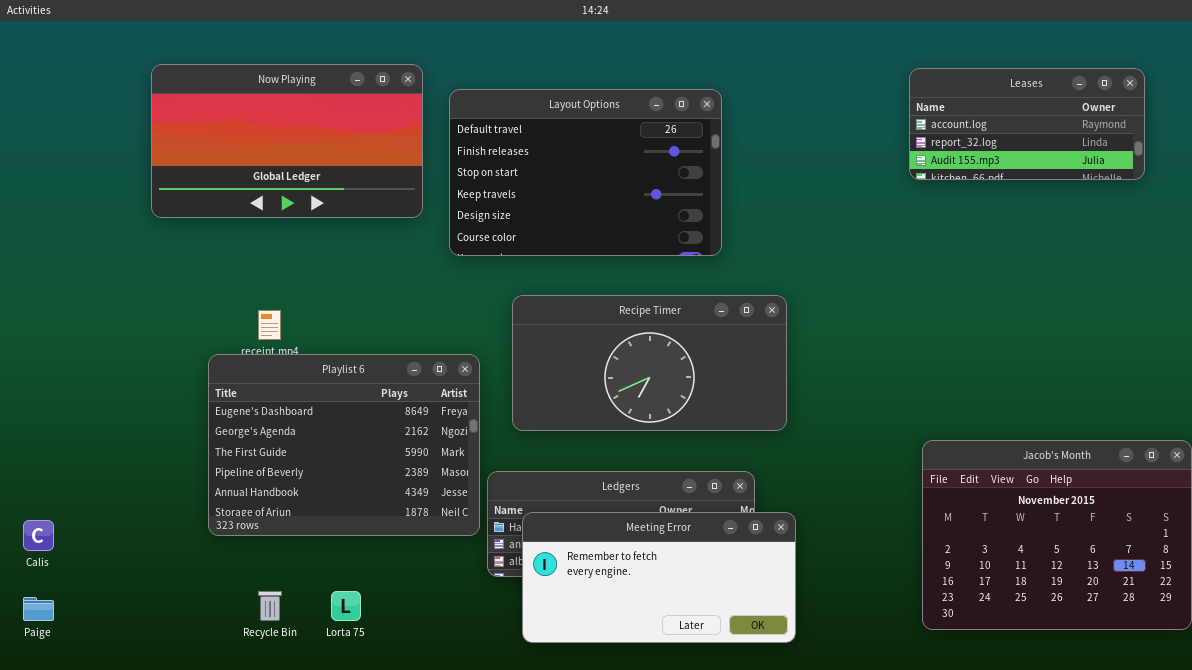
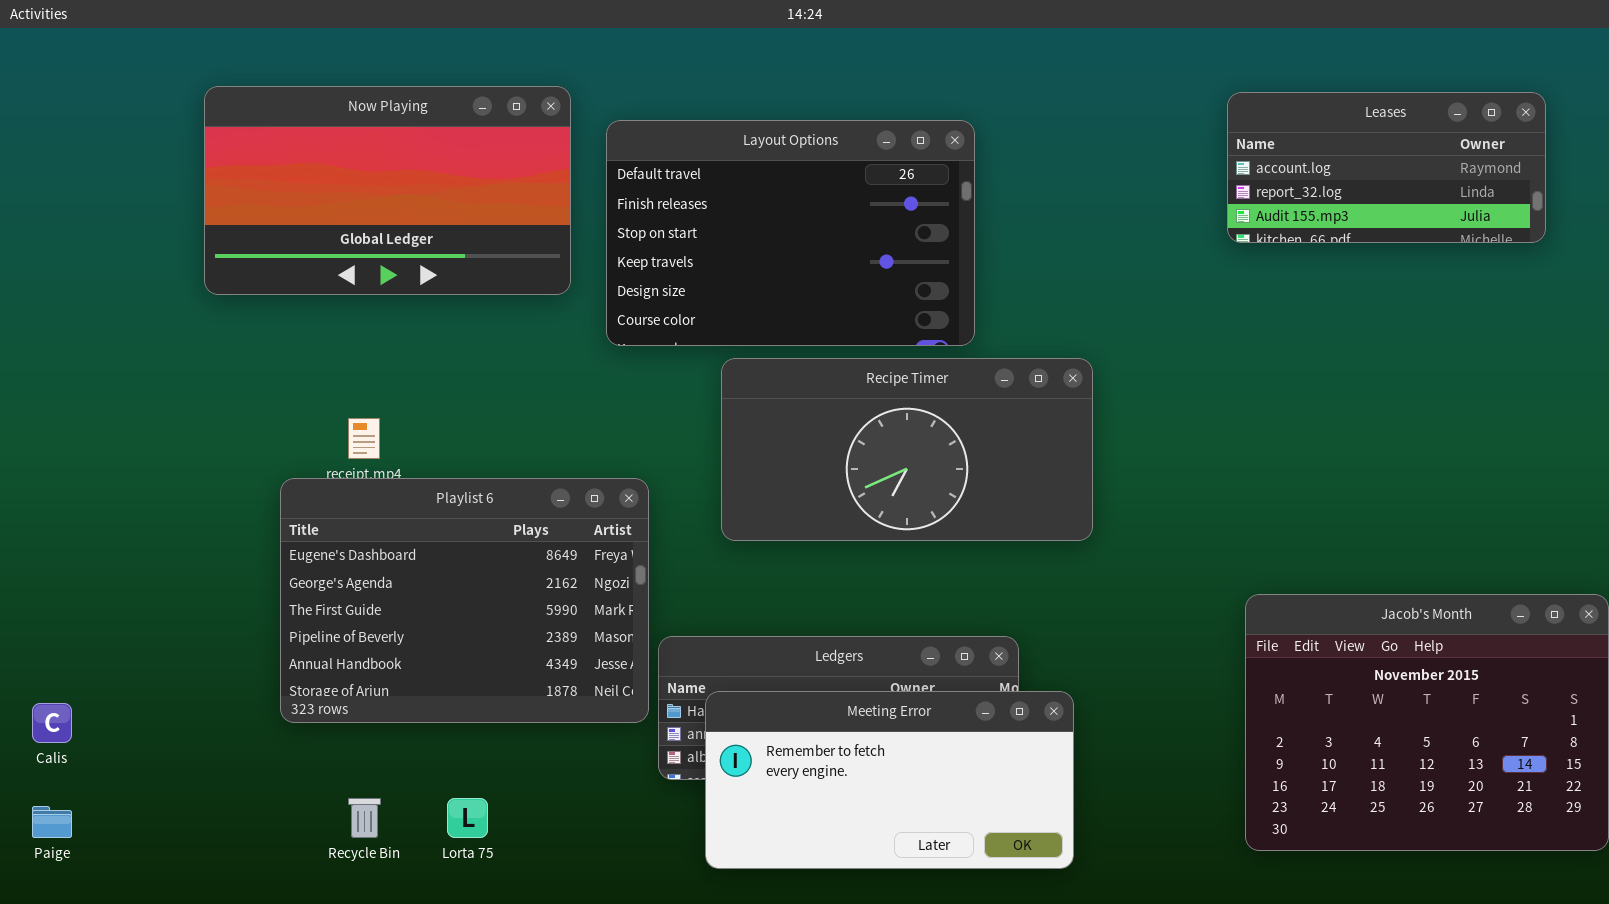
Recipe Timer: [512,295,787,431] -> [721,358,1093,541], moved

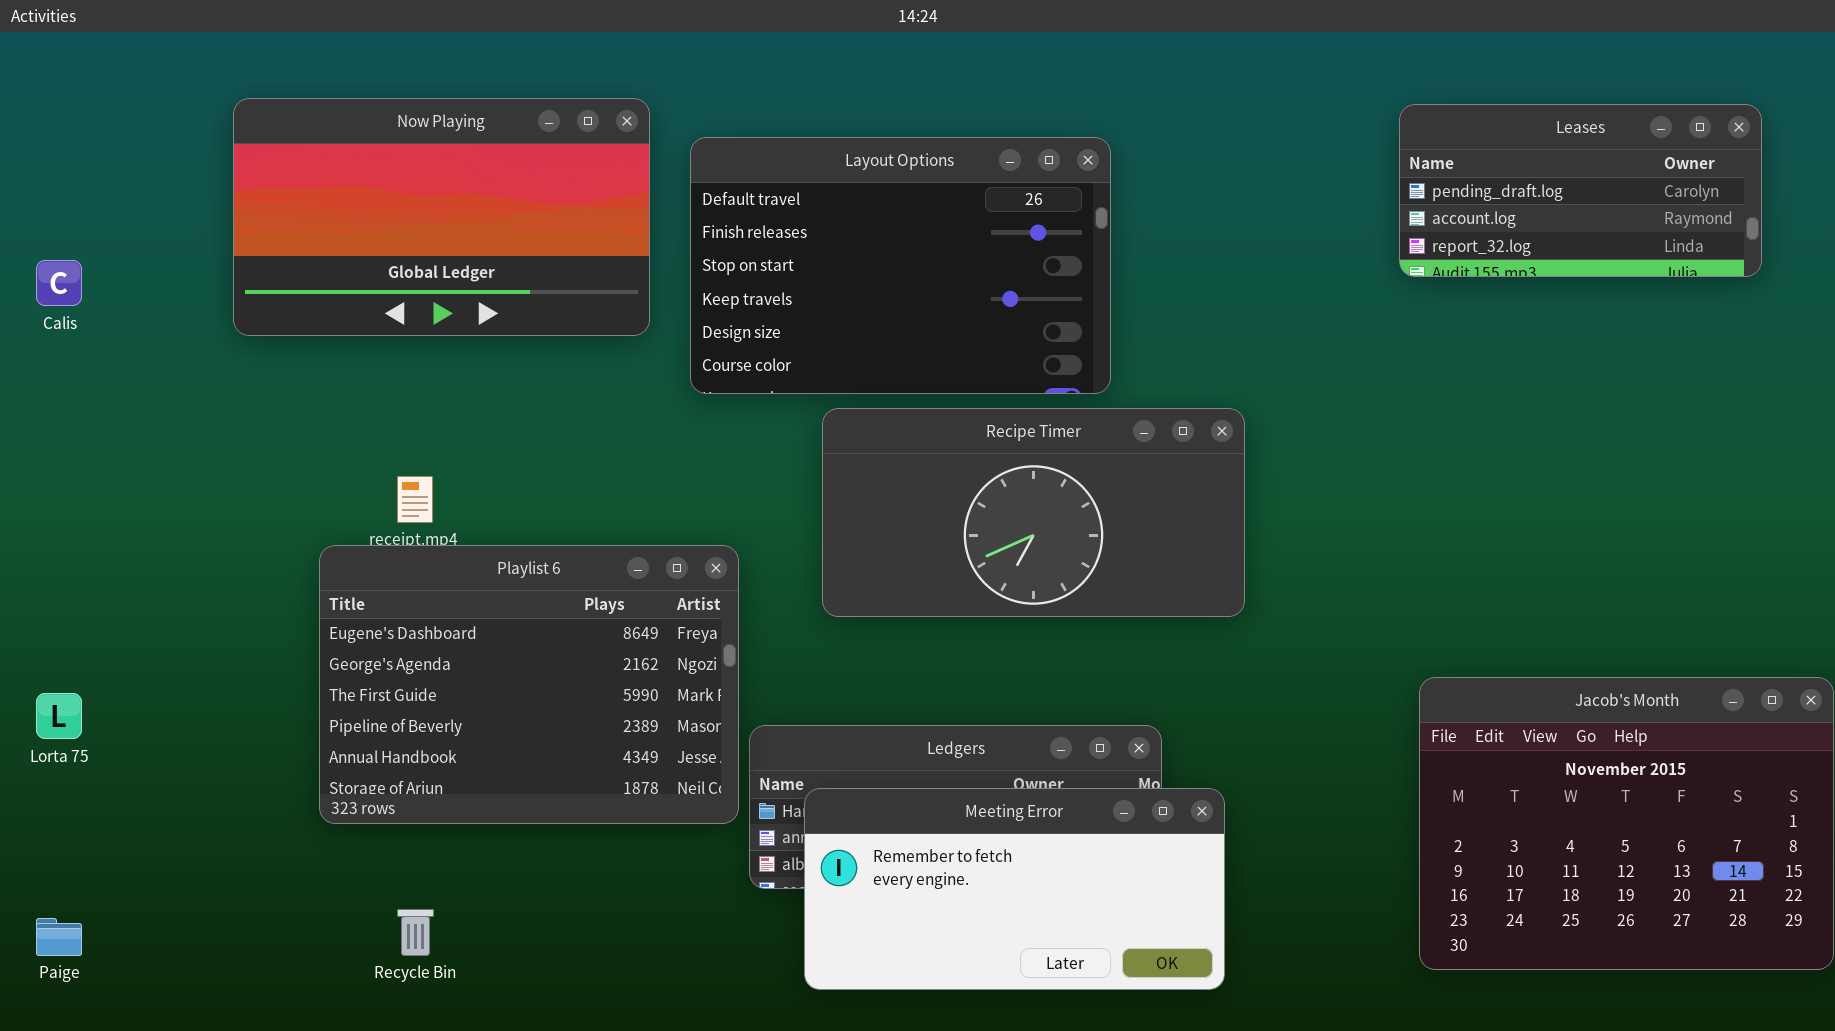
Leases: [1227,92,1546,243] -> [1399,104,1762,277], scrolled up 1 row
Calis: [32,703,72,743] -> [36,260,82,306], moved
Lorta 75: [447,798,488,838] -> [36,693,82,739], moved

